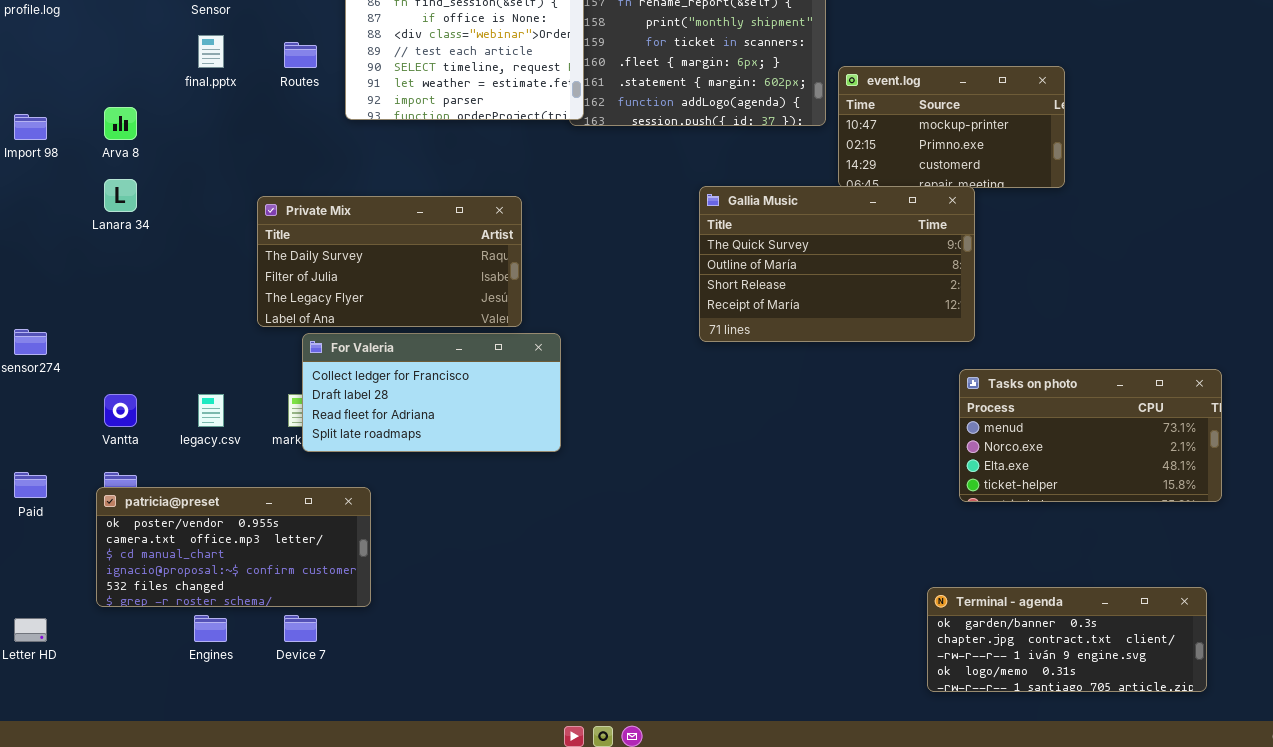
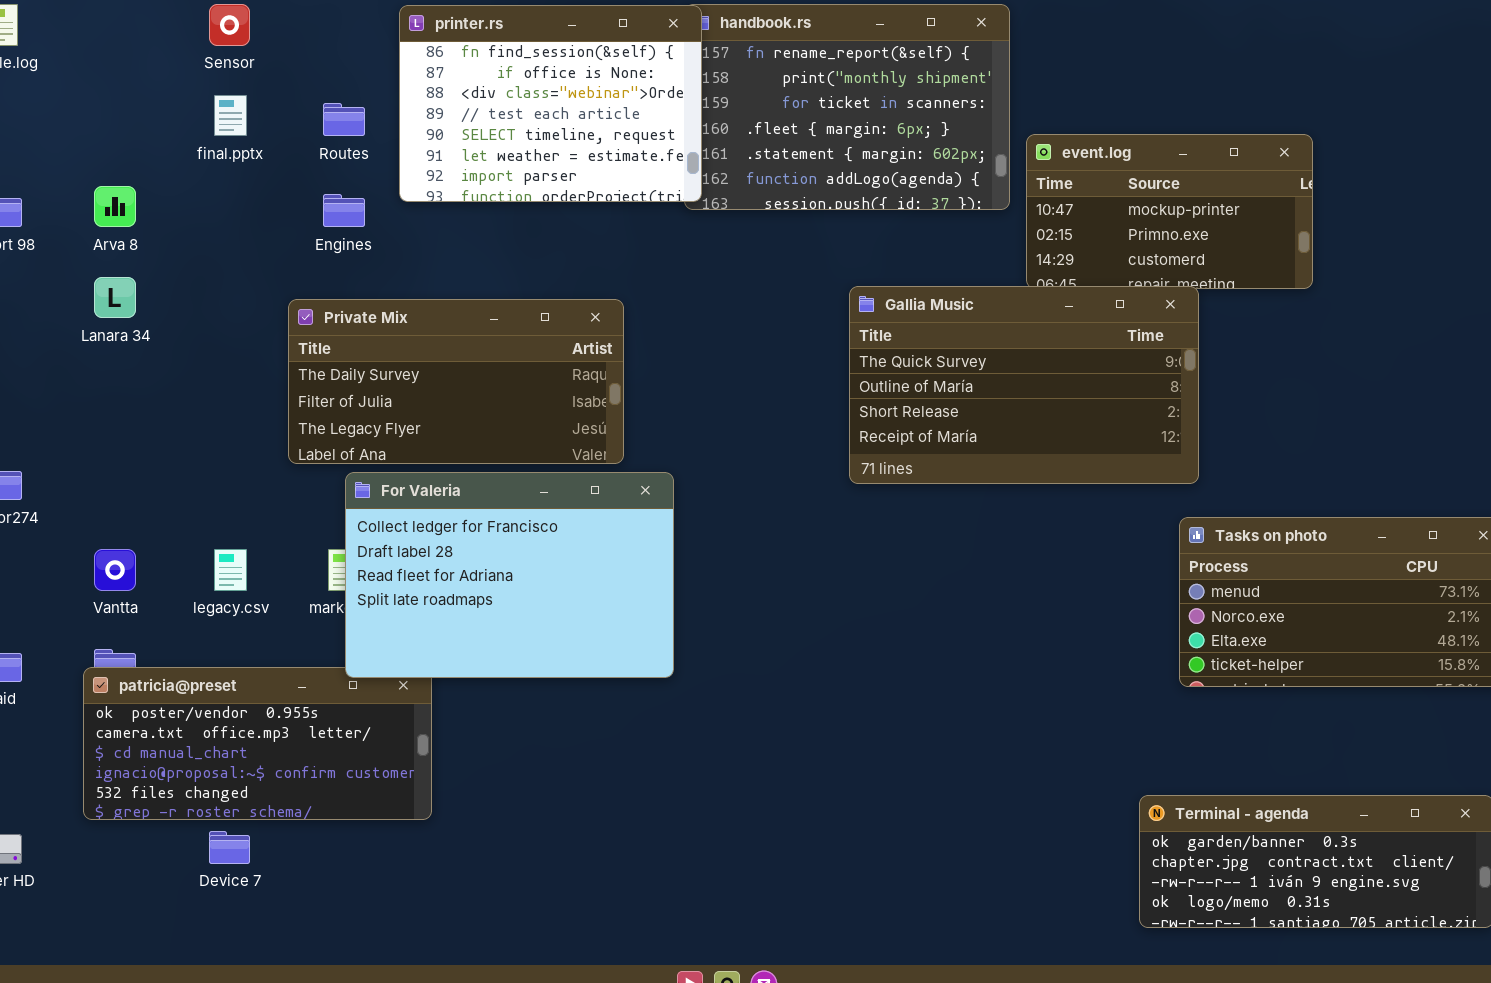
For Valeria: [302,333,561,452] -> [345,472,674,678], resized
Engines: [194,615,227,642] -> [323,194,365,227], moved
Device 7: [284,615,317,642] -> [209,831,250,864], moved

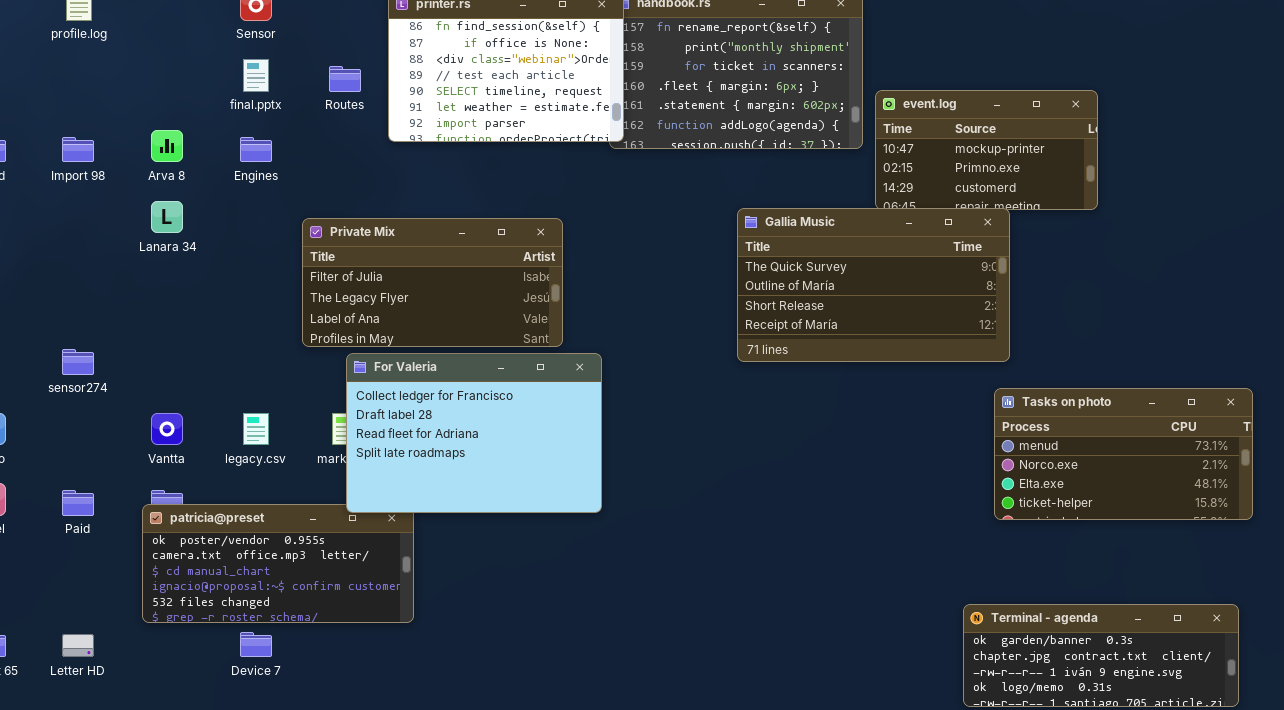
Engines: [323,194,365,227] -> [240,137,272,162], moved
Private Mix: [288,299,624,464] -> [302,218,563,347], scrolled down 1 row

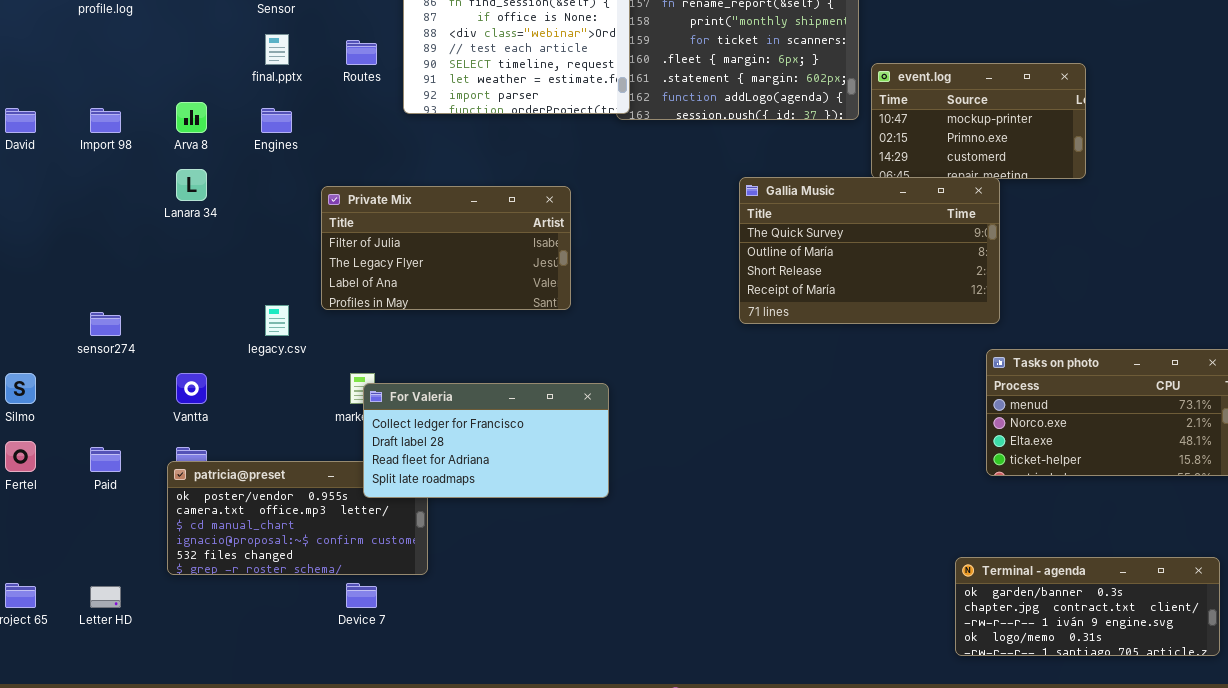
For Valeria: [346,353,602,513] -> [363,383,609,498], moved, resized
legacy.csv: [243,413,269,445] -> [265,305,289,336], moved
Device 7: [240,632,272,657] -> [346,583,377,608], moved

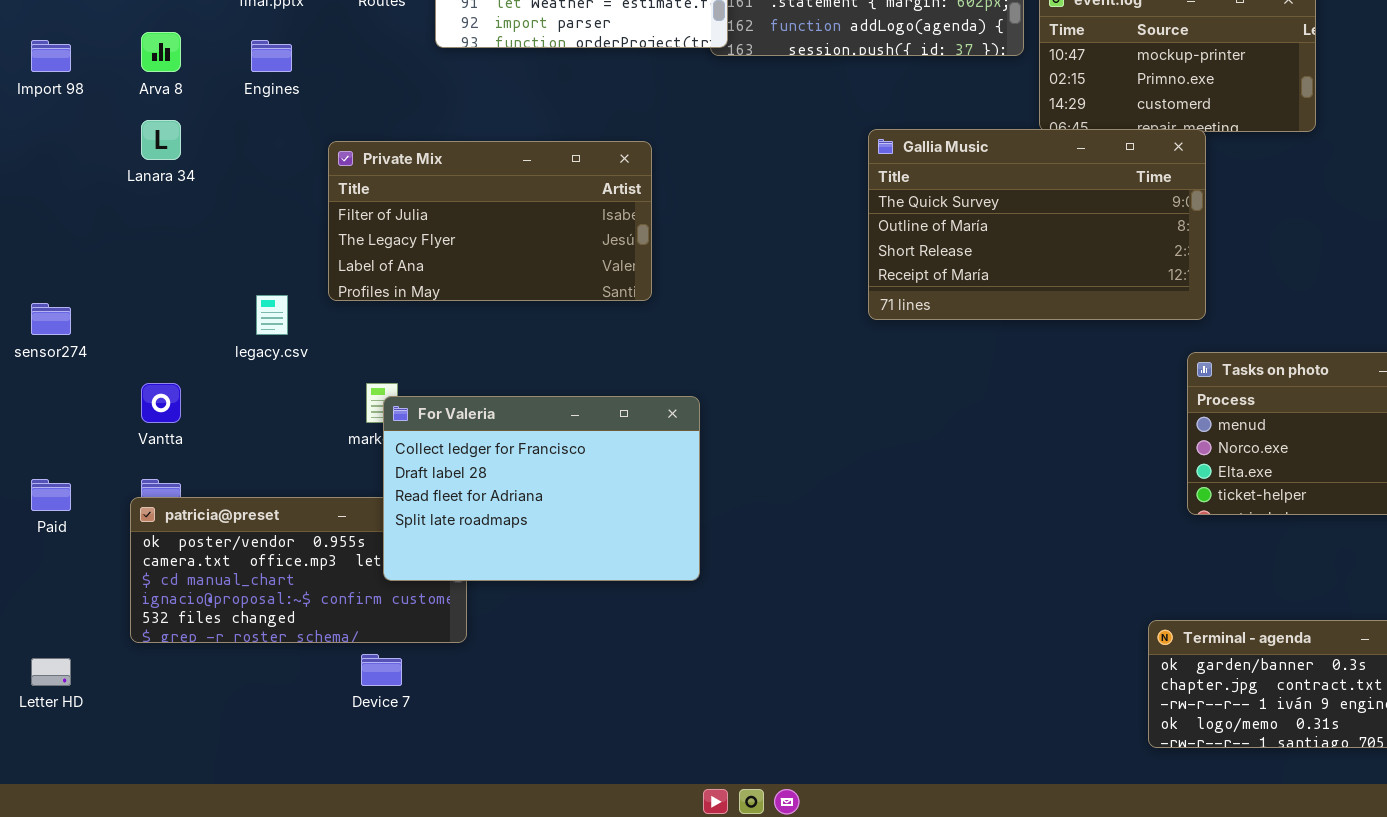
For Valeria: [363,383,609,498] -> [383,396,700,581], resized

